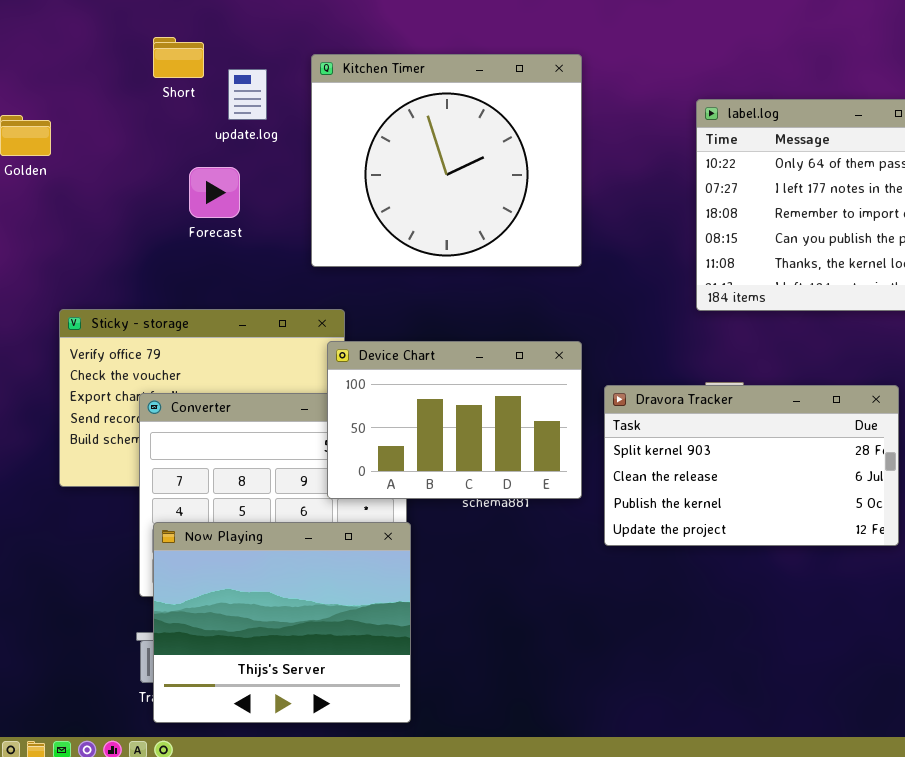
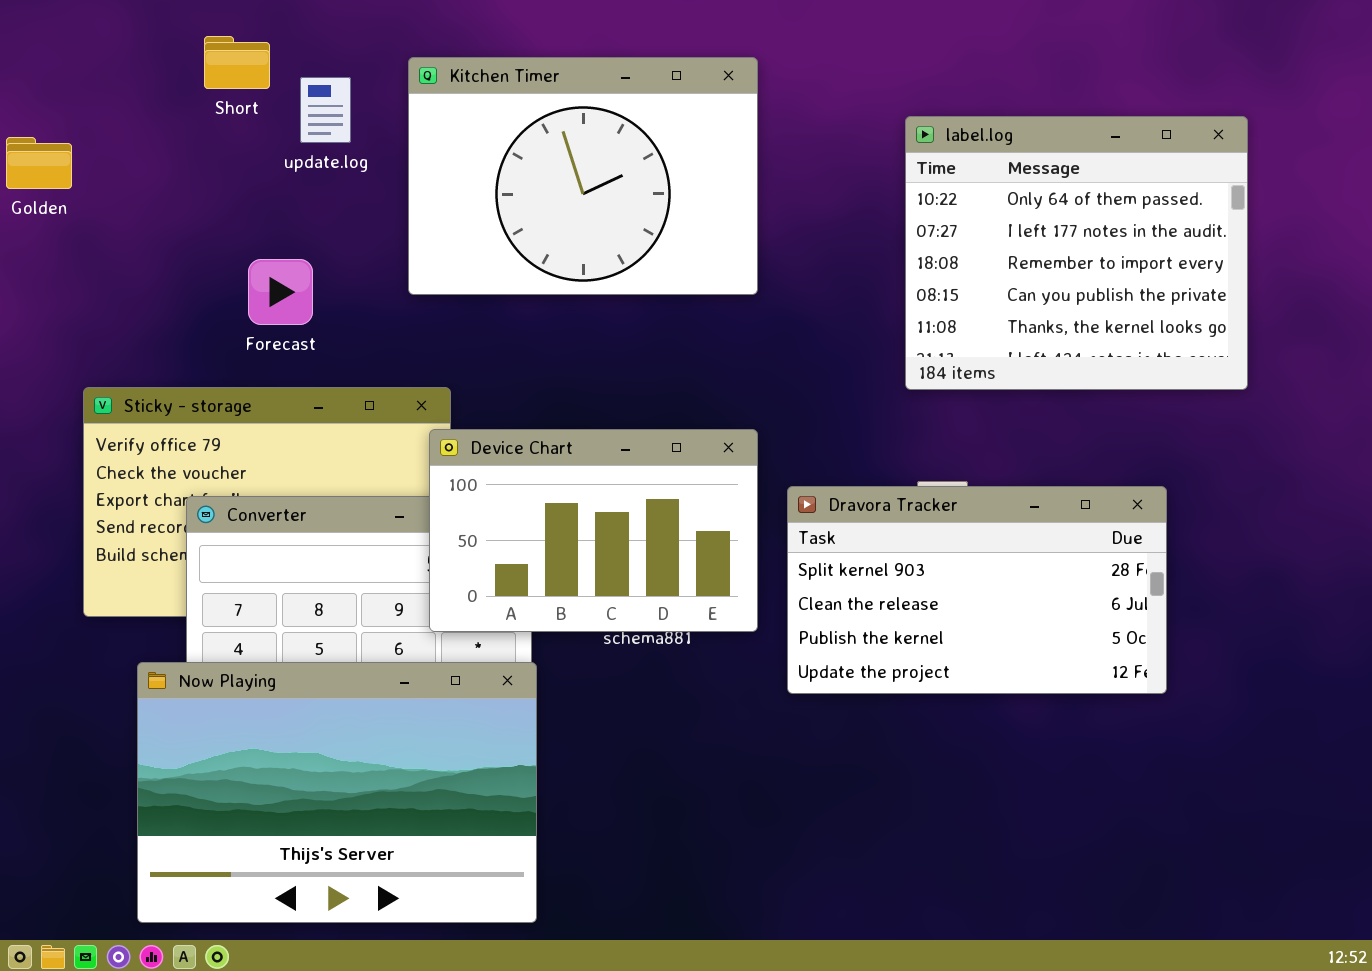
Kitchen Timer: [311,54,582,267] -> [408,57,758,295], resized
Forecast: [189,167,240,218] -> [248,259,313,325], moved
Now Playing: [153,522,411,723] -> [137,662,537,923], resized

